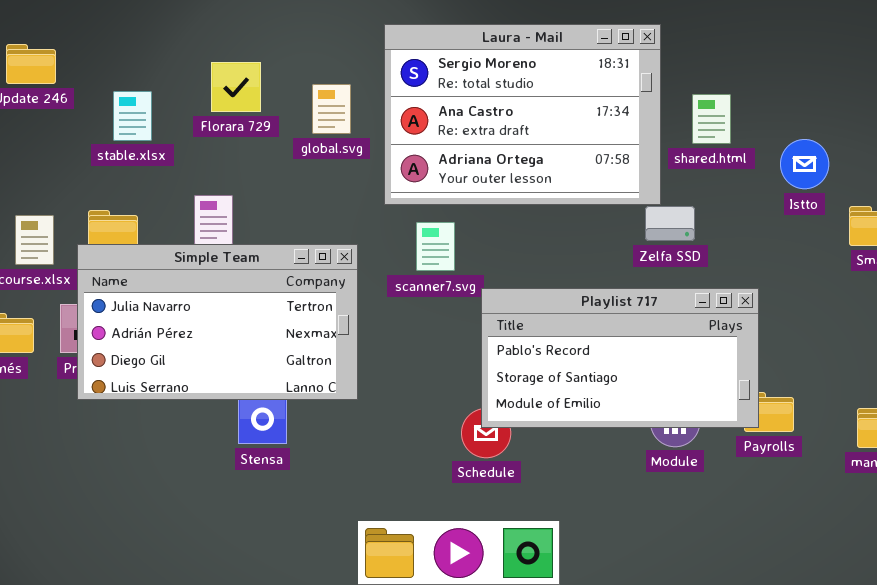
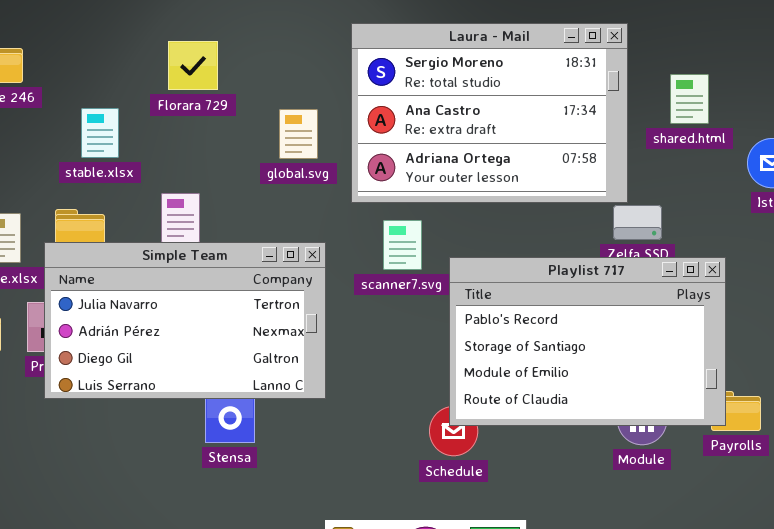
Florara 729: [211,62,261,112] -> [168,41,218,90], moved
global.svg: [312,84,351,134] -> [279,109,318,159], moved
stable.xlsx: [113,91,152,141] -> [81,108,119,158], moved
shared.html: [692,94,731,144] -> [670,74,709,124], moved
Playlist 717: [481,288,759,428] -> [449,257,726,426], resized

